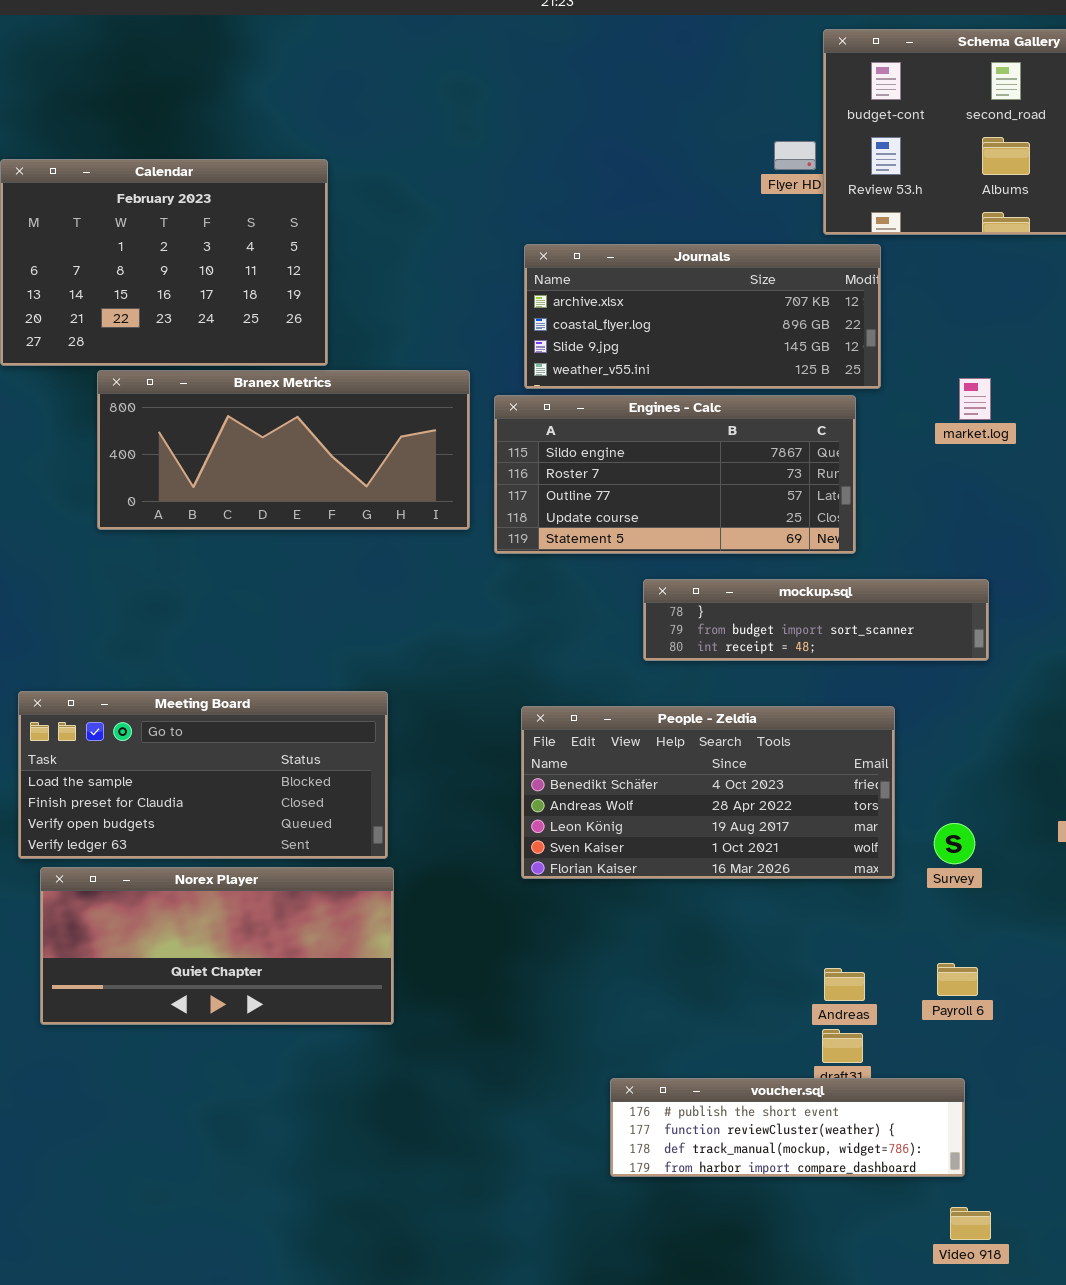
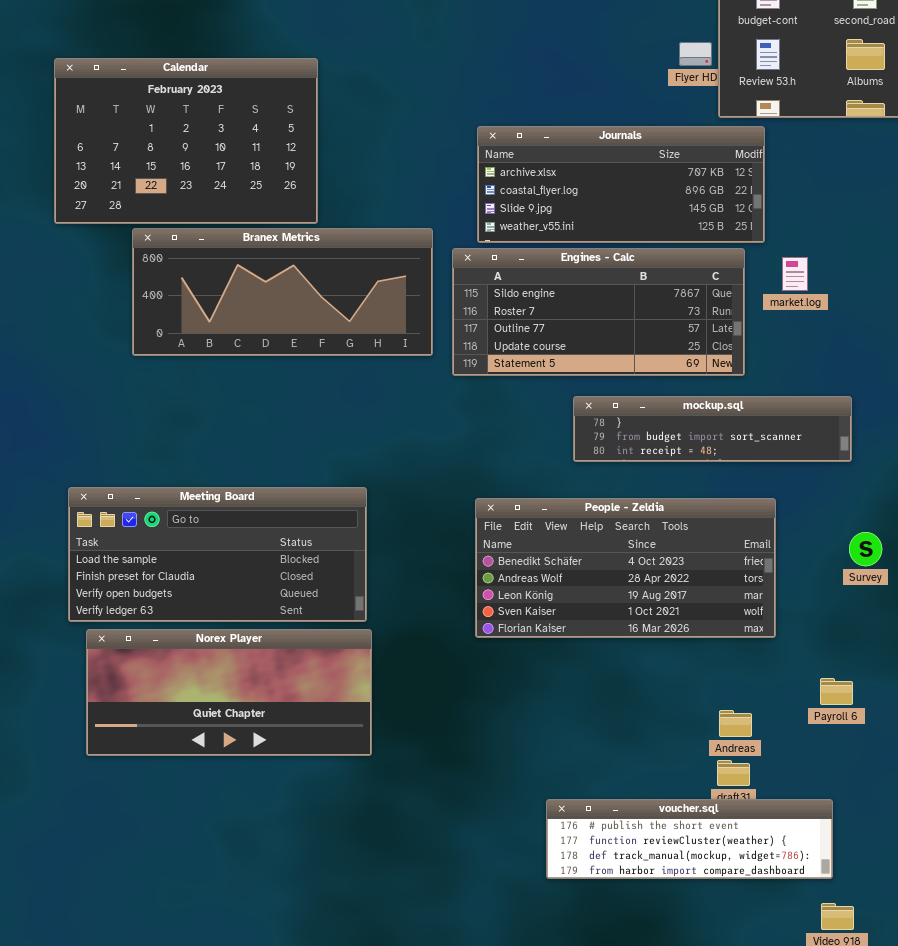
market.log: [959,378,991,420] -> [782,257,808,291], moved
Survey: [934,823,975,864] -> [849,532,882,566], moved
Payroll 6: [937,963,978,996] -> [820,678,853,705], moved

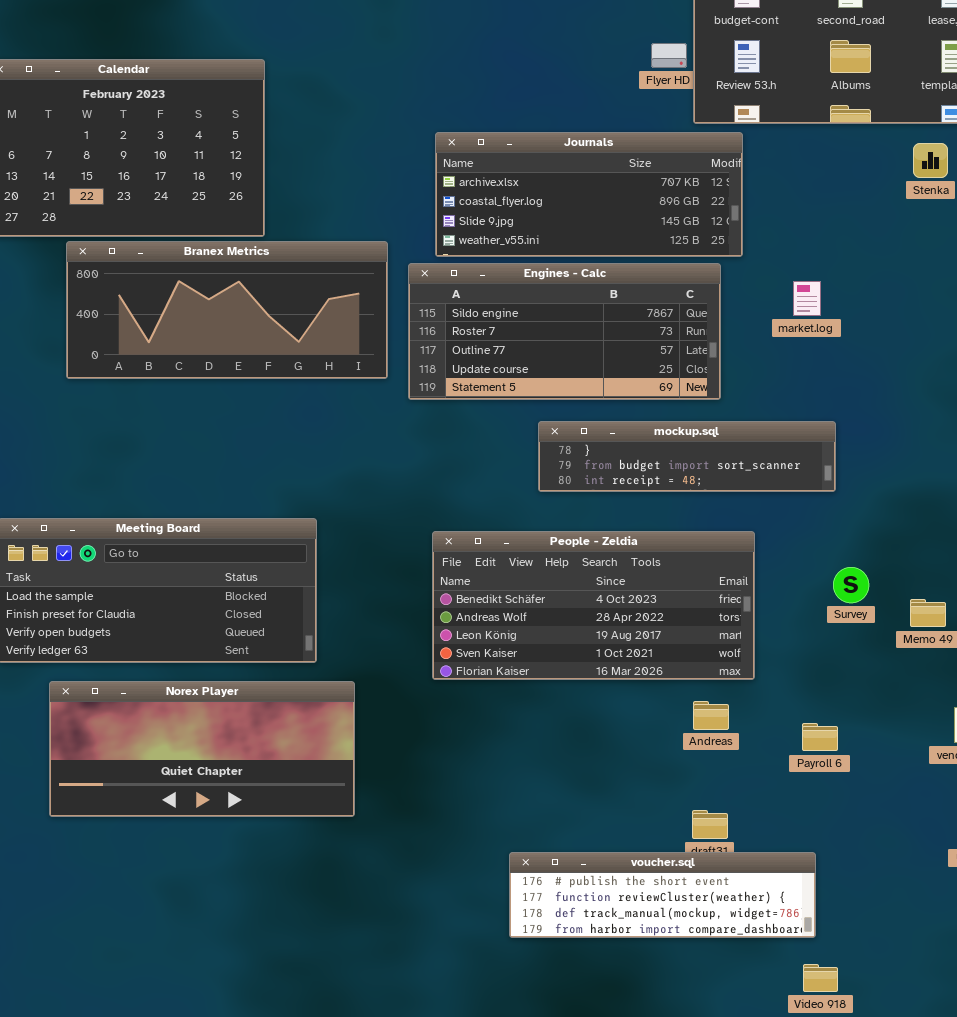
market.log: [782,257,808,291] -> [793,281,821,316], moved
Norex Player: [86,629,372,756] -> [49,681,355,817], moved
Andreas: [719,710,752,737] -> [693,701,729,730], moved

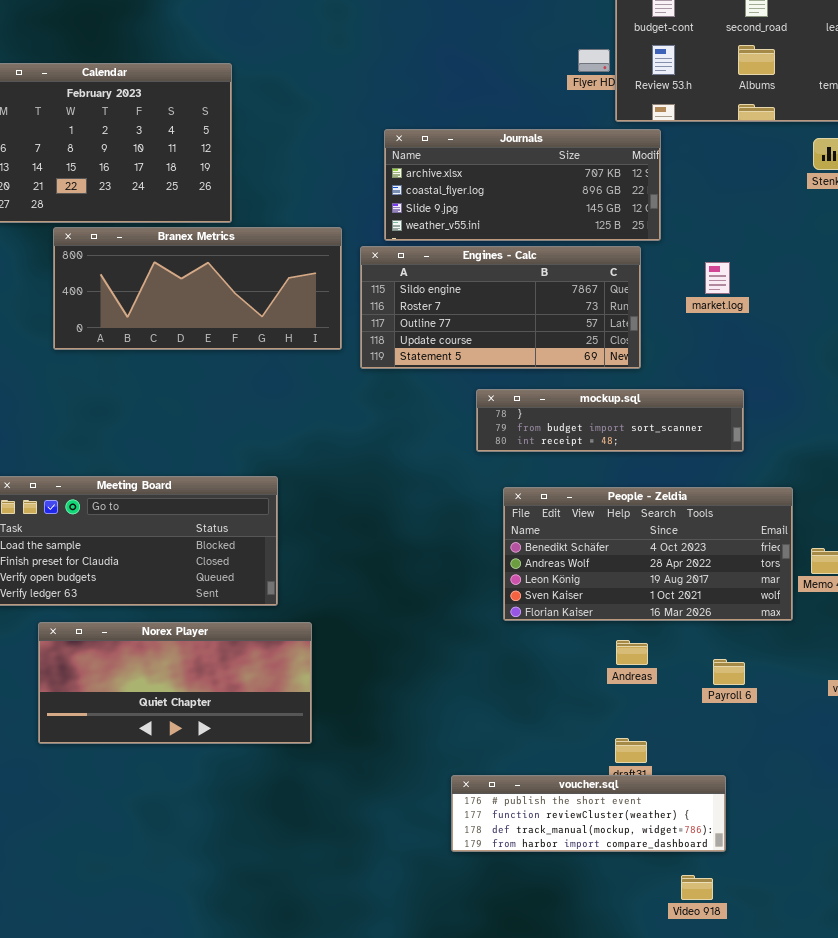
People - Zeldia: [432,531,755,680] -> [503,487,793,621], moved
Video 918: [803,964,838,992] -> [681,875,713,900], moved

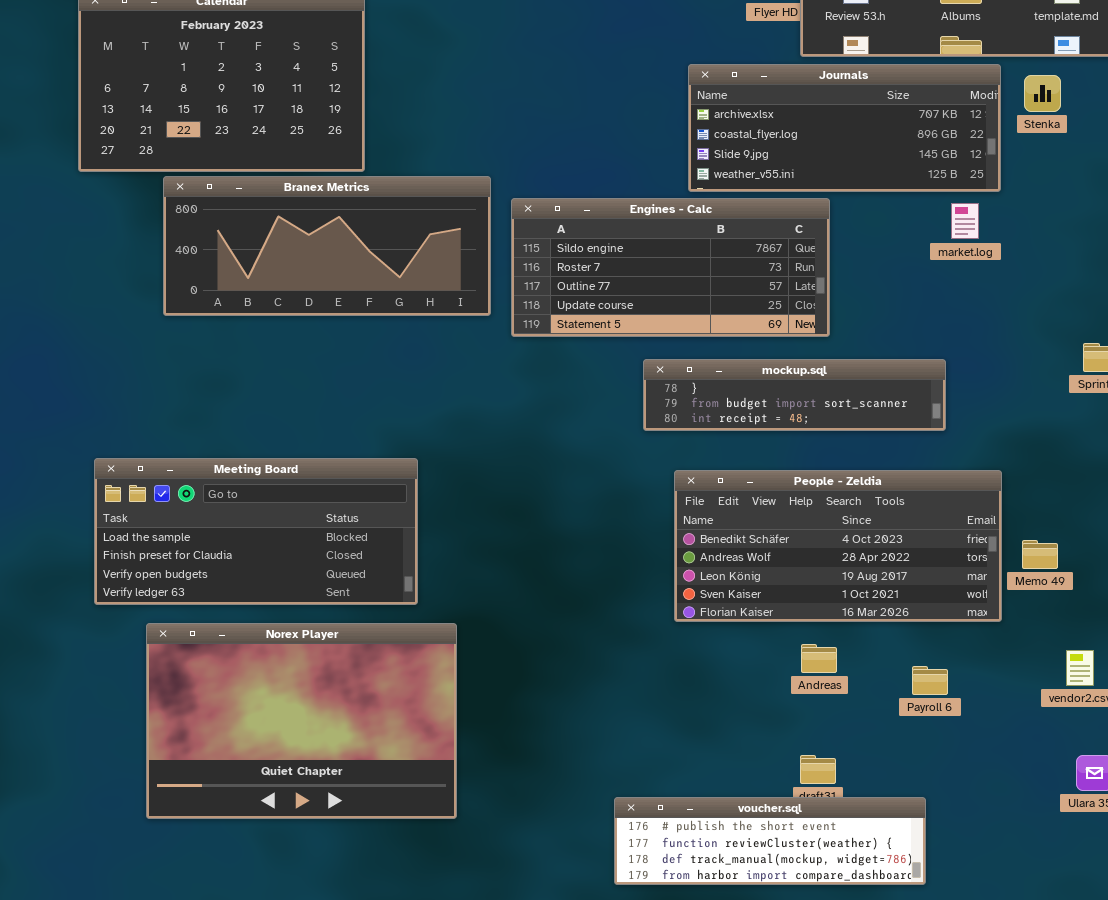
Journals: [384,129,661,241] -> [688,64,1001,192], moved
market.log: [705,262,730,294] -> [951,203,979,239], moved
Norex Player: [38,622,312,744] -> [146,623,457,819], resized

